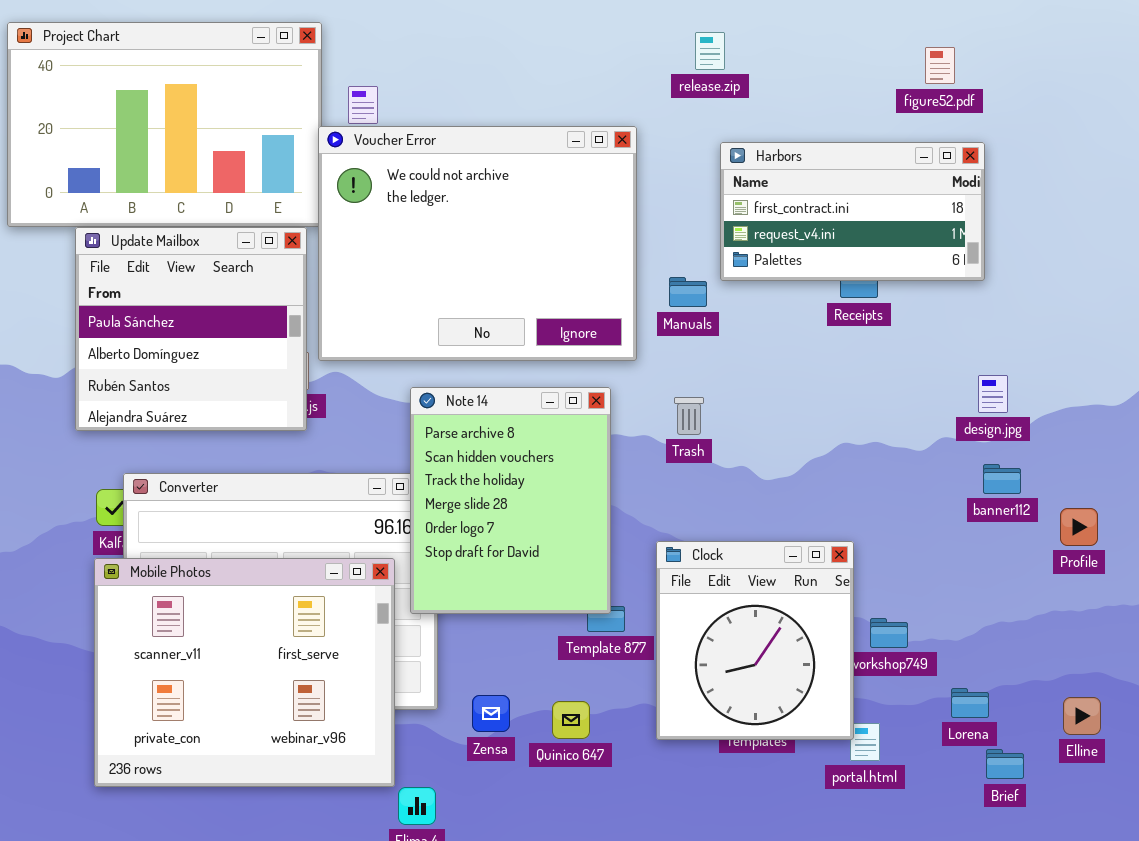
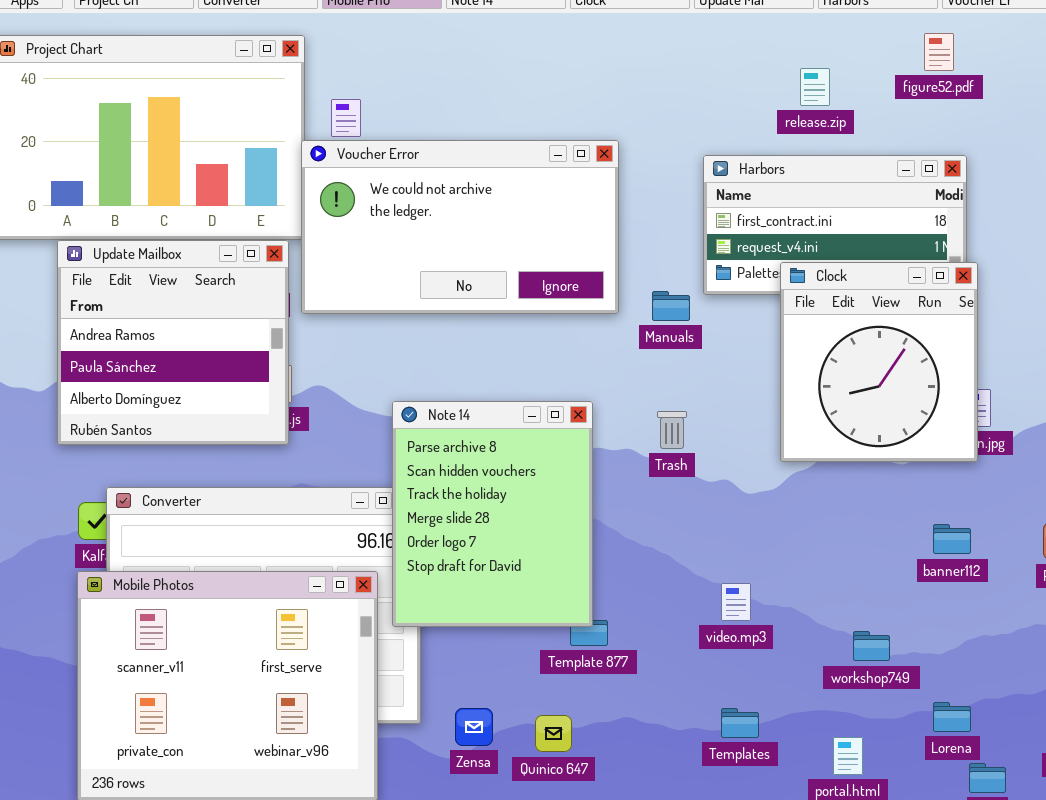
release.zip: [695,32,725,70] -> [800,68,830,106], moved
figure52.pdf: [925,47,955,84] -> [924,33,954,71], moved
Voucher Error: [318,126,637,361] -> [301,140,619,314], resized
Update Mailbox: [75,227,307,431] -> [57,240,289,445], scrolled up 1 row
banner112: [983,464,1021,494] -> [933,524,971,554], moved
Clock: [656,541,854,740] -> [780,262,978,462], moved

